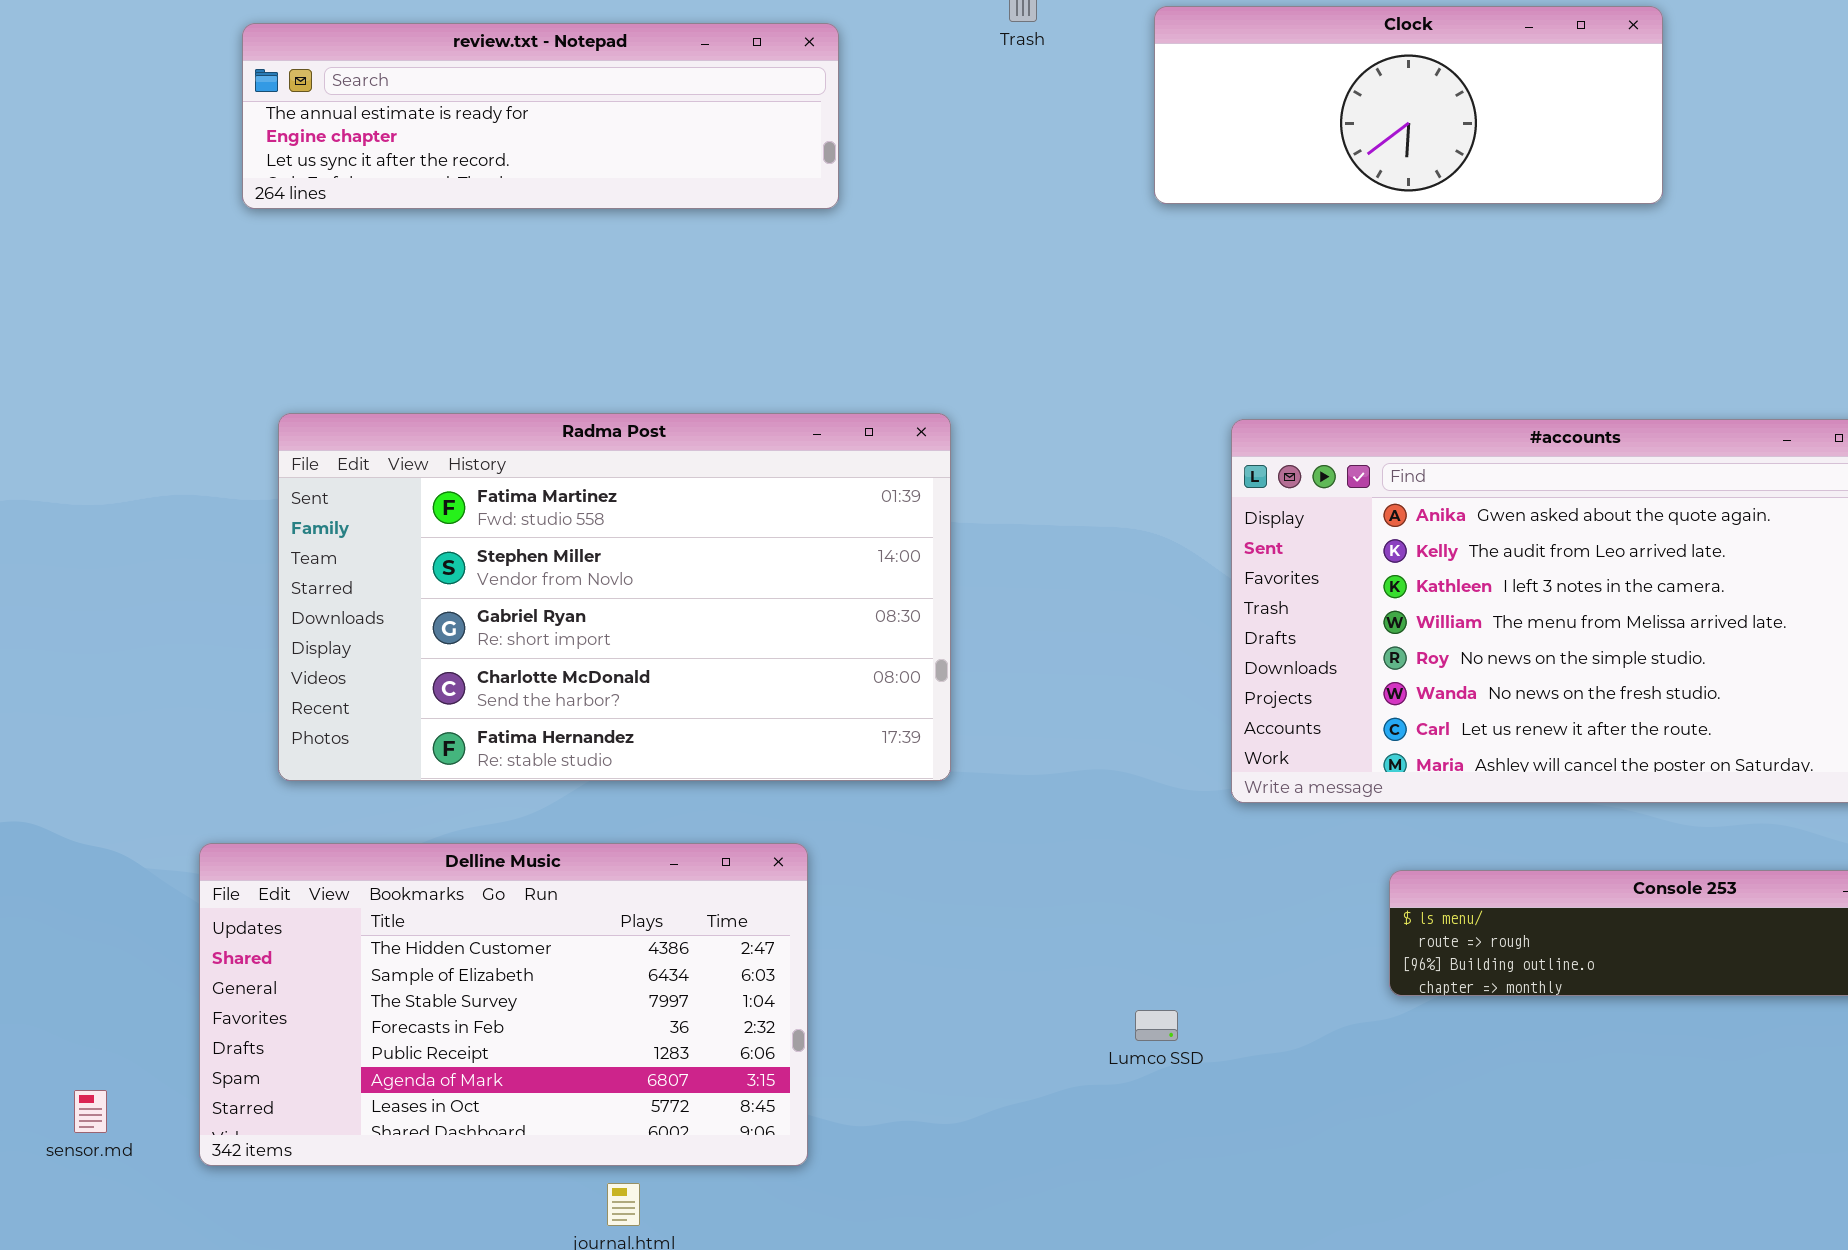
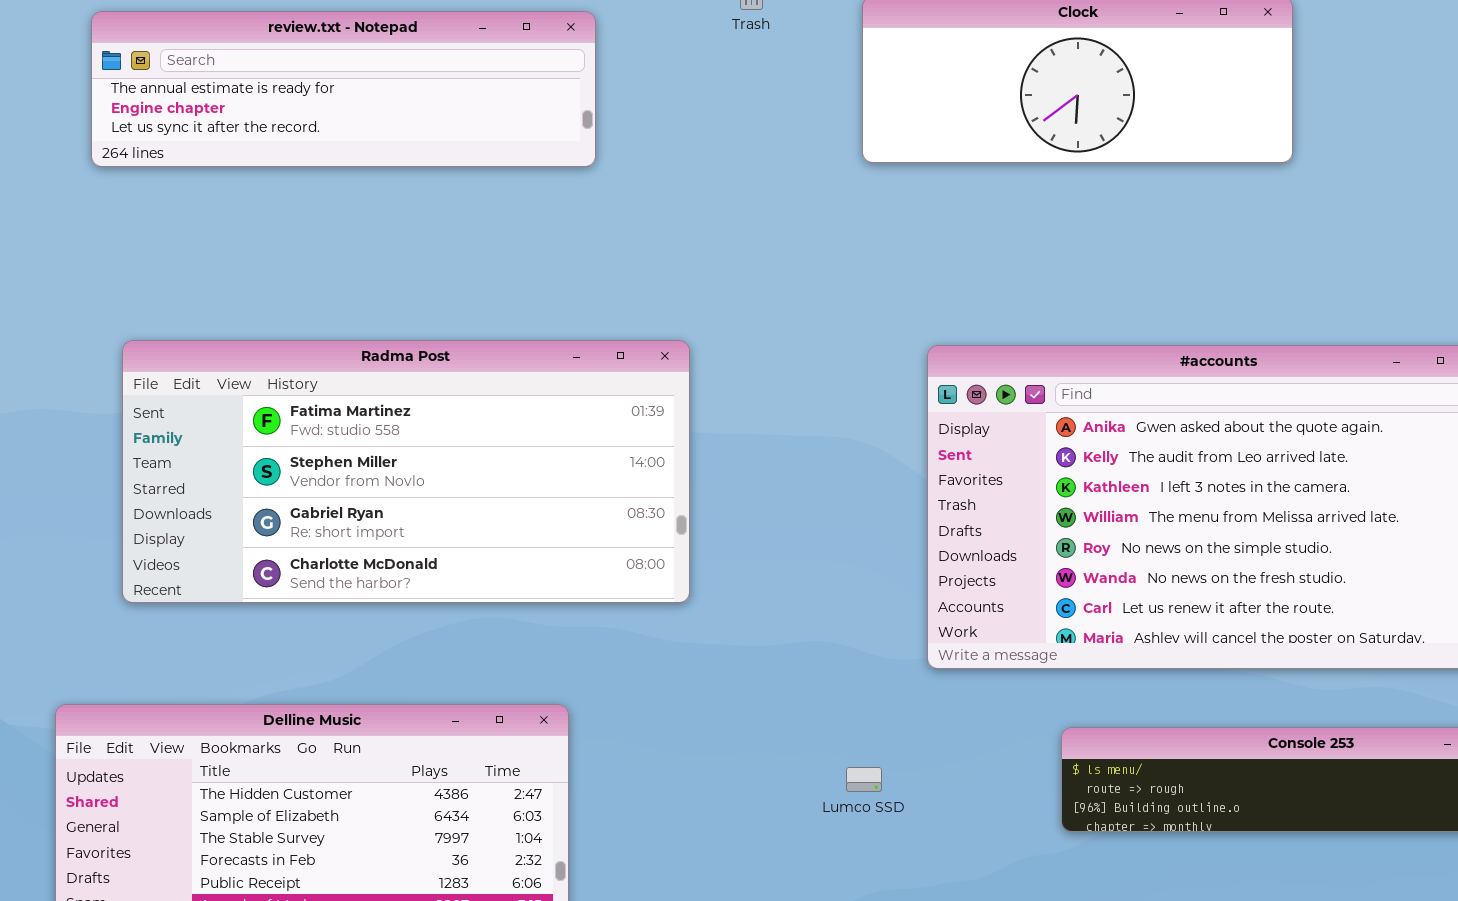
Radma Post: [278,413,951,781] -> [122,340,690,603], resized
Lumco SSD: [1135,1010,1178,1041] -> [846,767,882,792], moved

